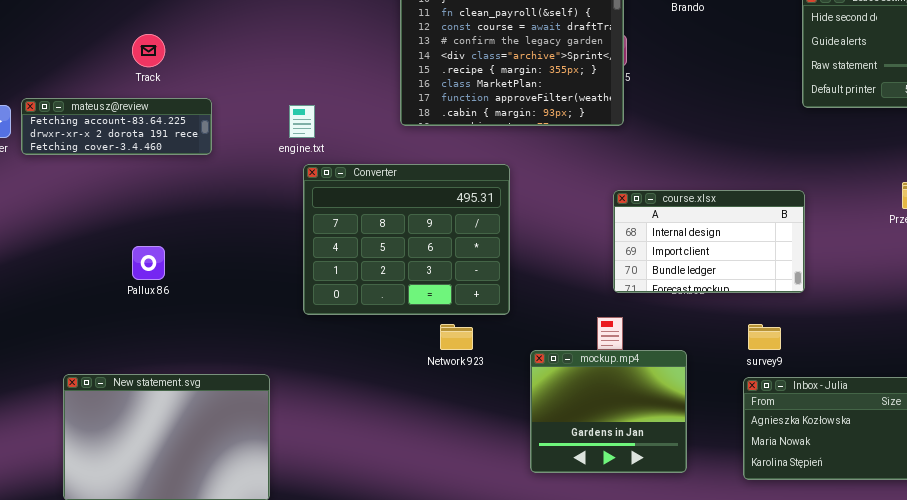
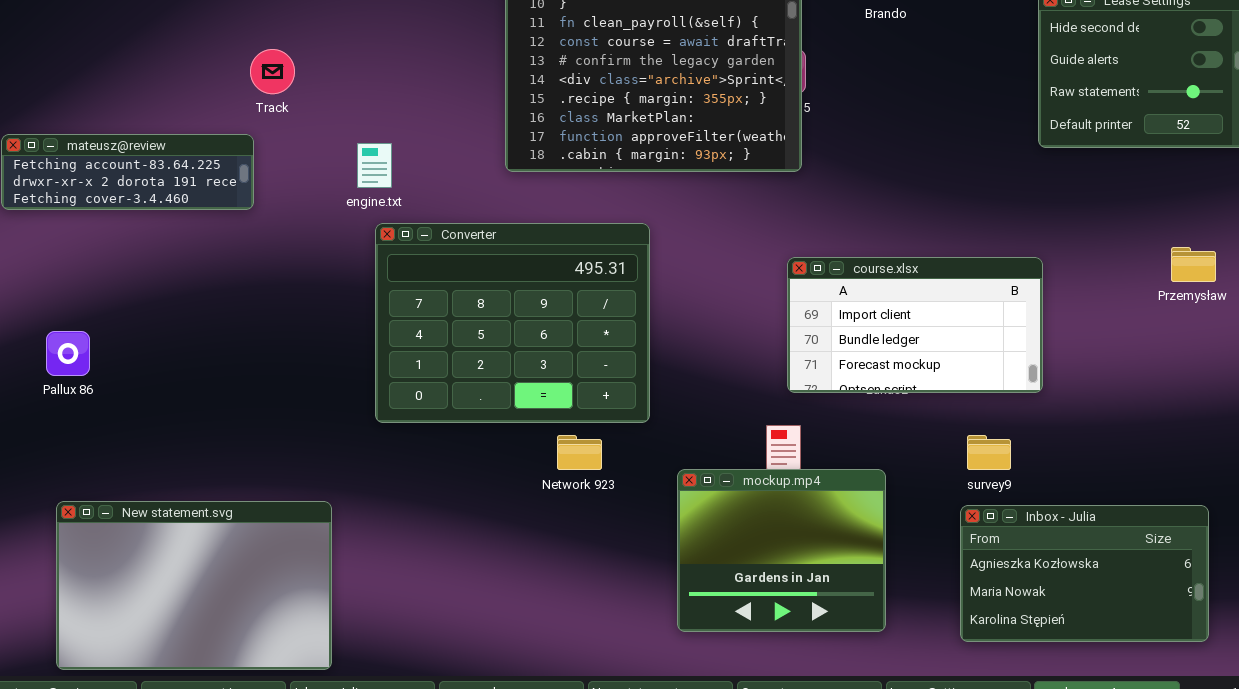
Track: [132,34,165,67] -> [250,49,295,94], moved
course.xlsx: [613,190,805,293] -> [787,257,1043,393], scrolled down 1 row
Pallux 86: [132,246,165,280] -> [46,331,90,376], moved

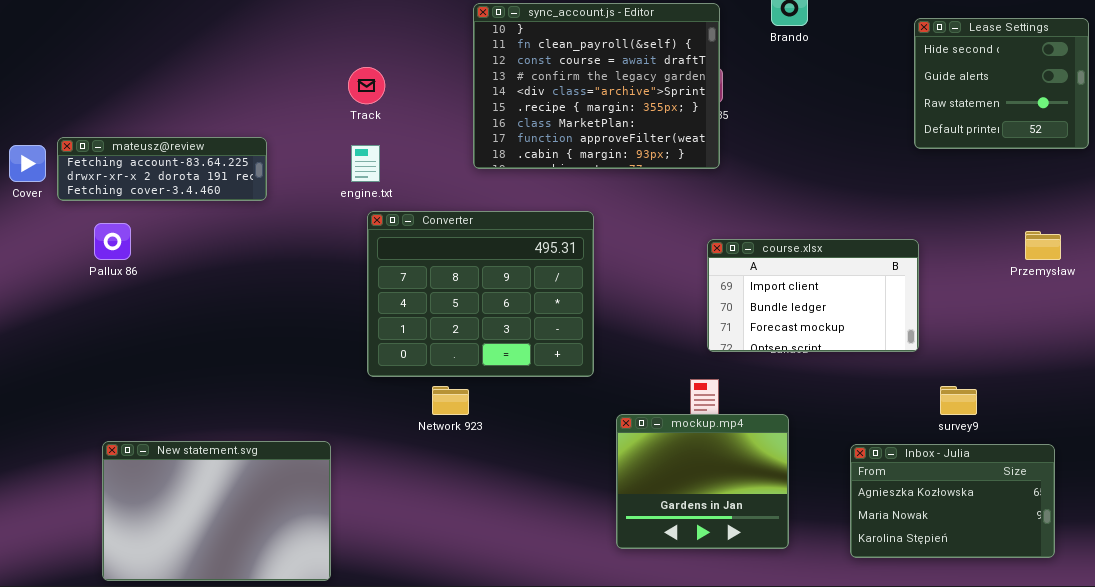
Track: [250,49,295,94] -> [348,67,385,104], moved
Pallux 86: [46,331,90,376] -> [94,223,131,260], moved
Network 923: [557,435,602,470] -> [432,386,469,415], moved
survey9: [967,435,1011,470] -> [940,386,977,415], moved

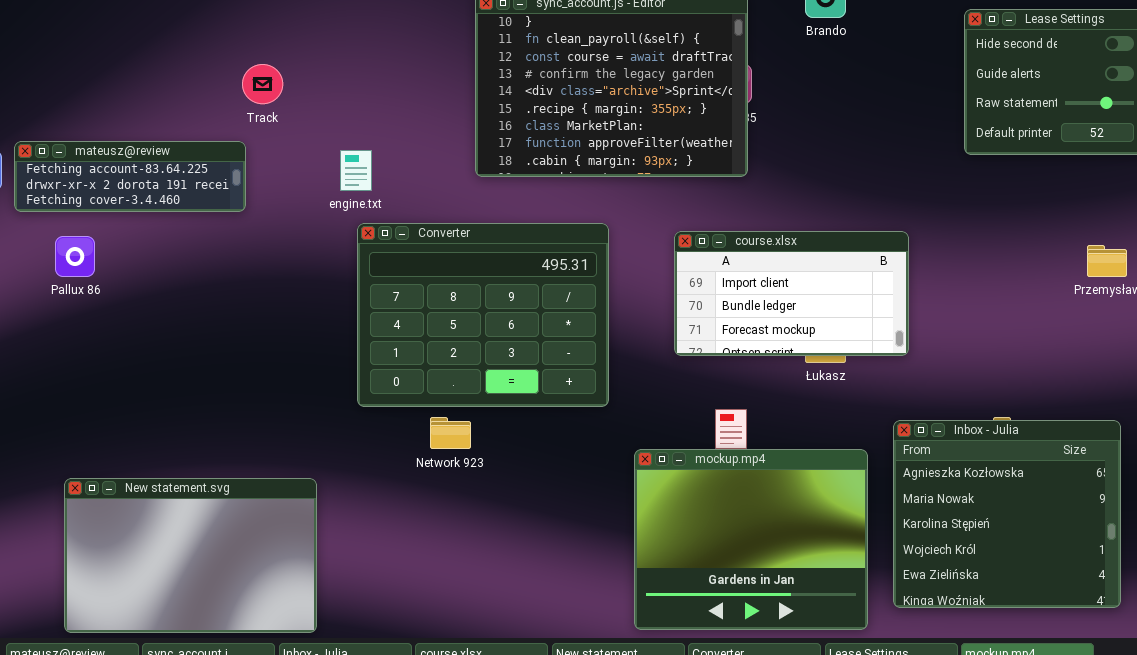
Track: [348,67,385,104] -> [242,64,283,104], moved
course.xlsx: [707,239,919,352] -> [674,231,909,356], moved
mockup.mp4: [616,414,789,549] -> [634,449,868,630], resized
Inbox - Julia: [850,444,1055,558] -> [893,420,1121,608], resized

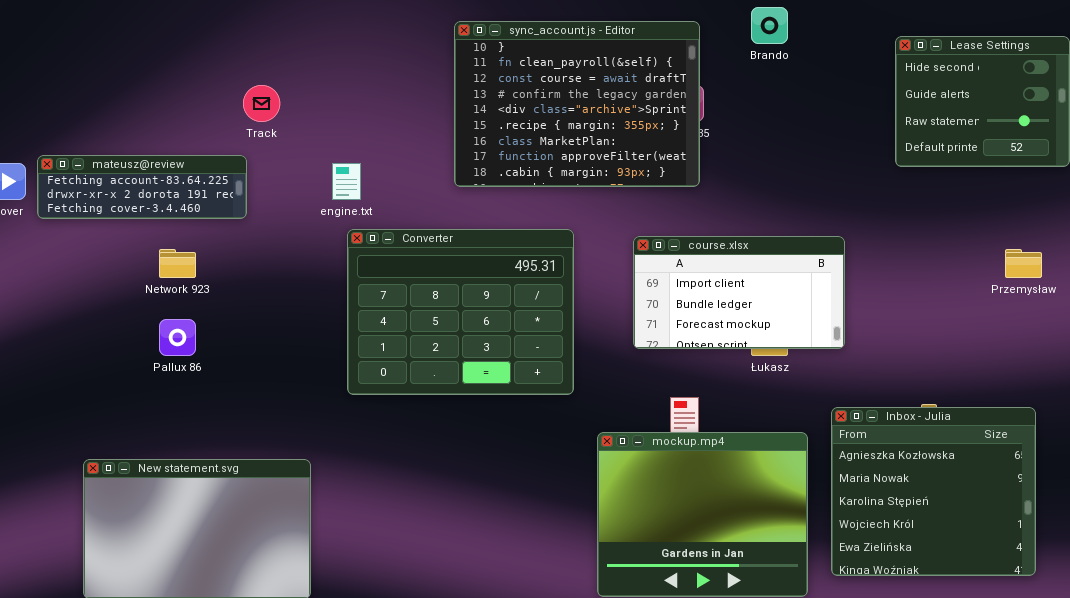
Pallux 86: [55,236,95,277] -> [159,319,196,356], moved
Network 923: [430,417,471,449] -> [159,249,196,278], moved

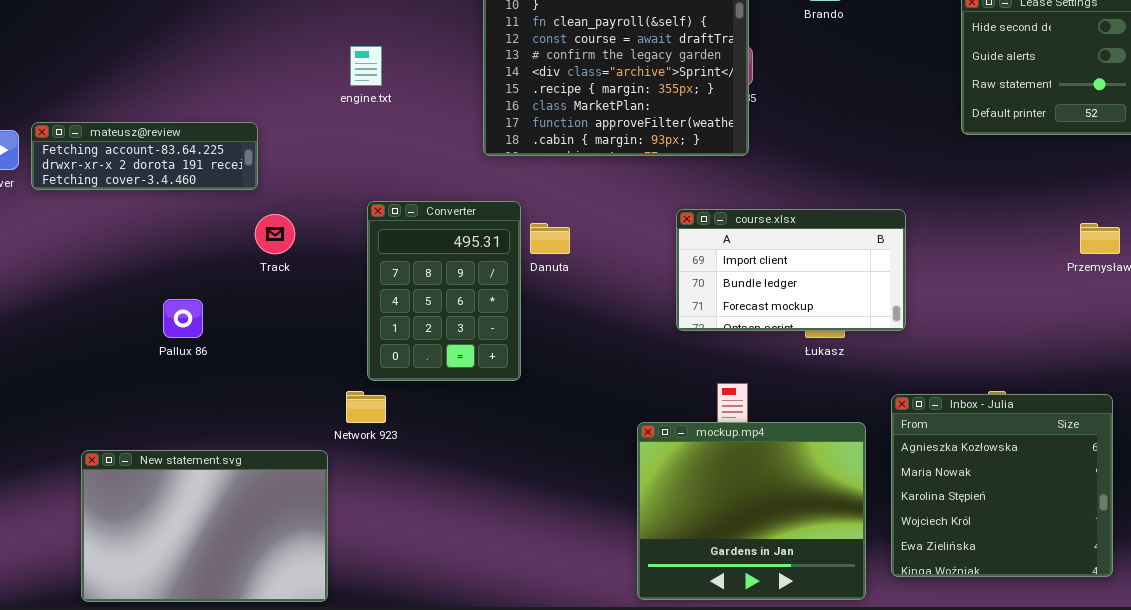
Track: [243,85,280,122] -> [255,214,295,254], moved
engine.txt: [332,163,361,200] -> [350,46,382,86], moved
Converter: [347,229,574,395] -> [367,201,521,381], resized
Network 923: [159,249,196,278] -> [346,391,386,423], moved

